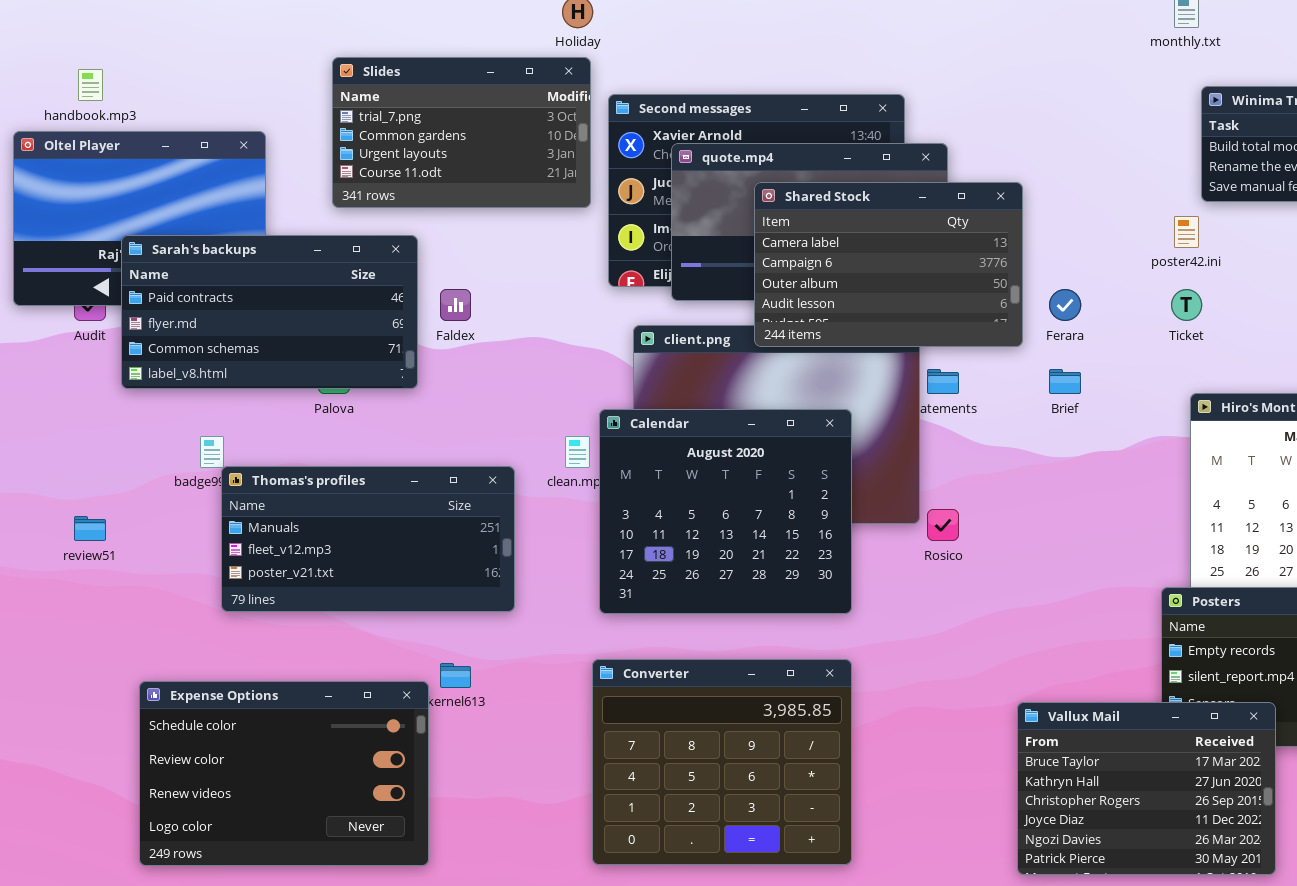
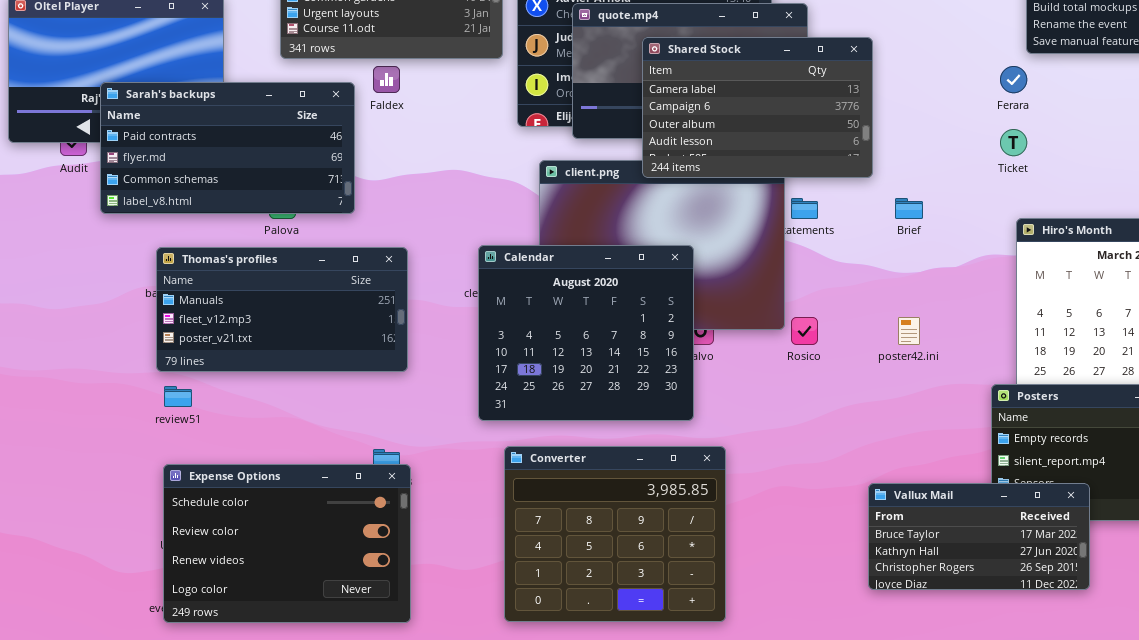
poster42.ini: [1174,216,1199,248] -> [898,317,920,345], moved
Faldex: [440,289,471,321] -> [373,66,400,93], moved
Ferara: [1049,289,1081,321] -> [1000,66,1027,93], moved
Calendar: [599,409,852,614] -> [478,245,694,421], moved
Thomas's profiles: [221,466,515,612] -> [156,247,408,372], moved
review51: [74,516,106,541] -> [164,386,192,407], moved
Expense Options: [139,681,429,866] -> [163,464,411,623], moved
Vallux Mail: [1017,702,1276,875] -> [868,483,1090,590], resized

